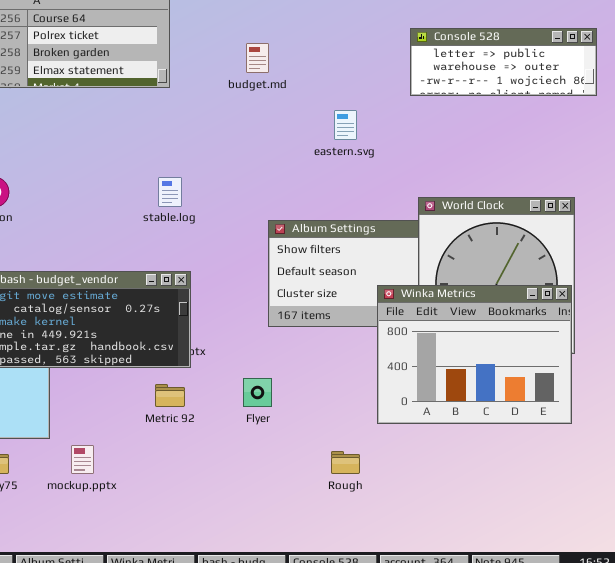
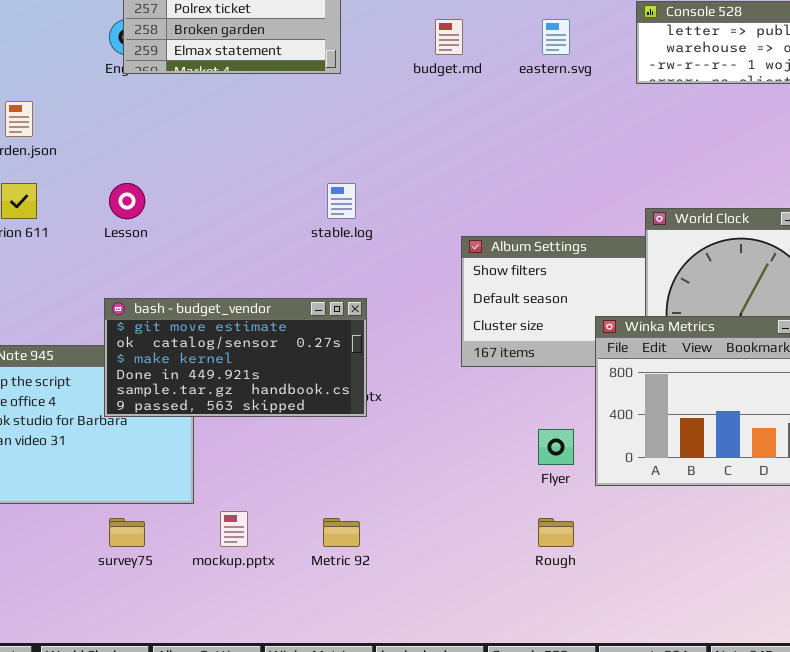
eastern.svg: [334,110,357,140] -> [542,19,570,55], moved
Flyer: [243,378,272,407] -> [538,429,574,465], moved
Metric 92: [155,384,185,407] -> [323,518,360,547], moved

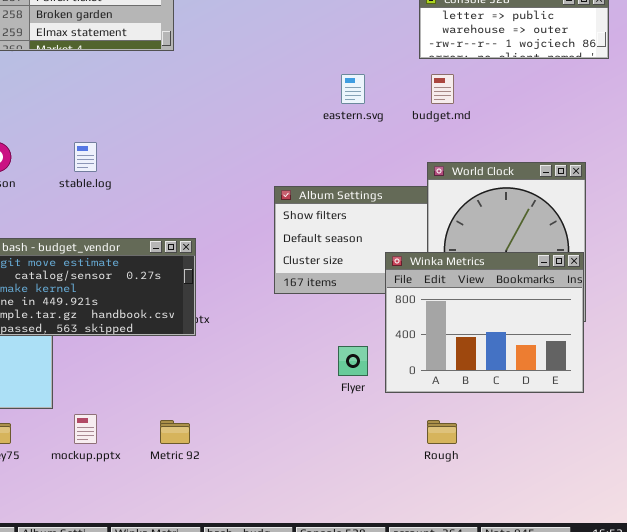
budget.md: [435,19,463,55] -> [431,74,454,104], moved
eastern.svg: [542,19,570,55] -> [341,74,365,104], moved
stable.log: [327,183,356,219] -> [74,142,97,172], moved
Rough: [538,518,574,547] -> [427,420,457,444], moved

